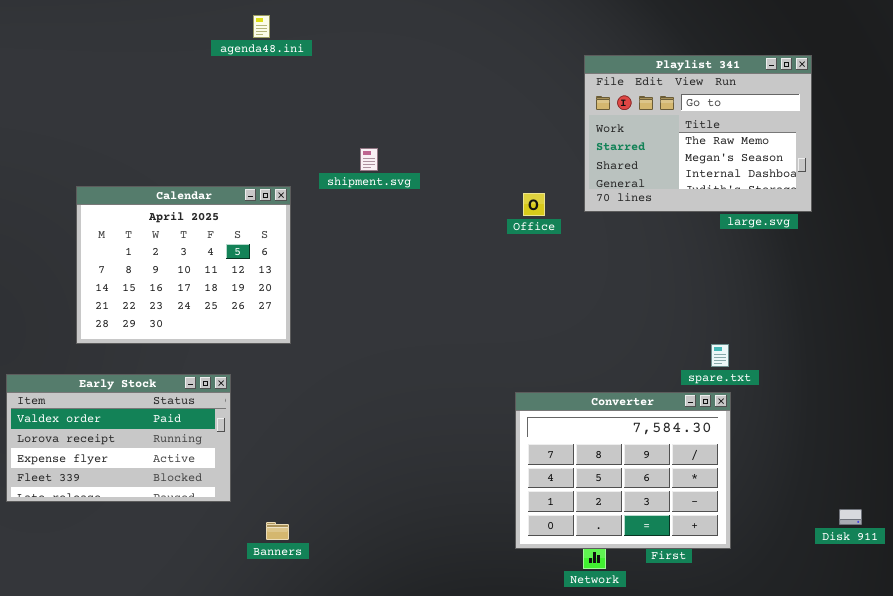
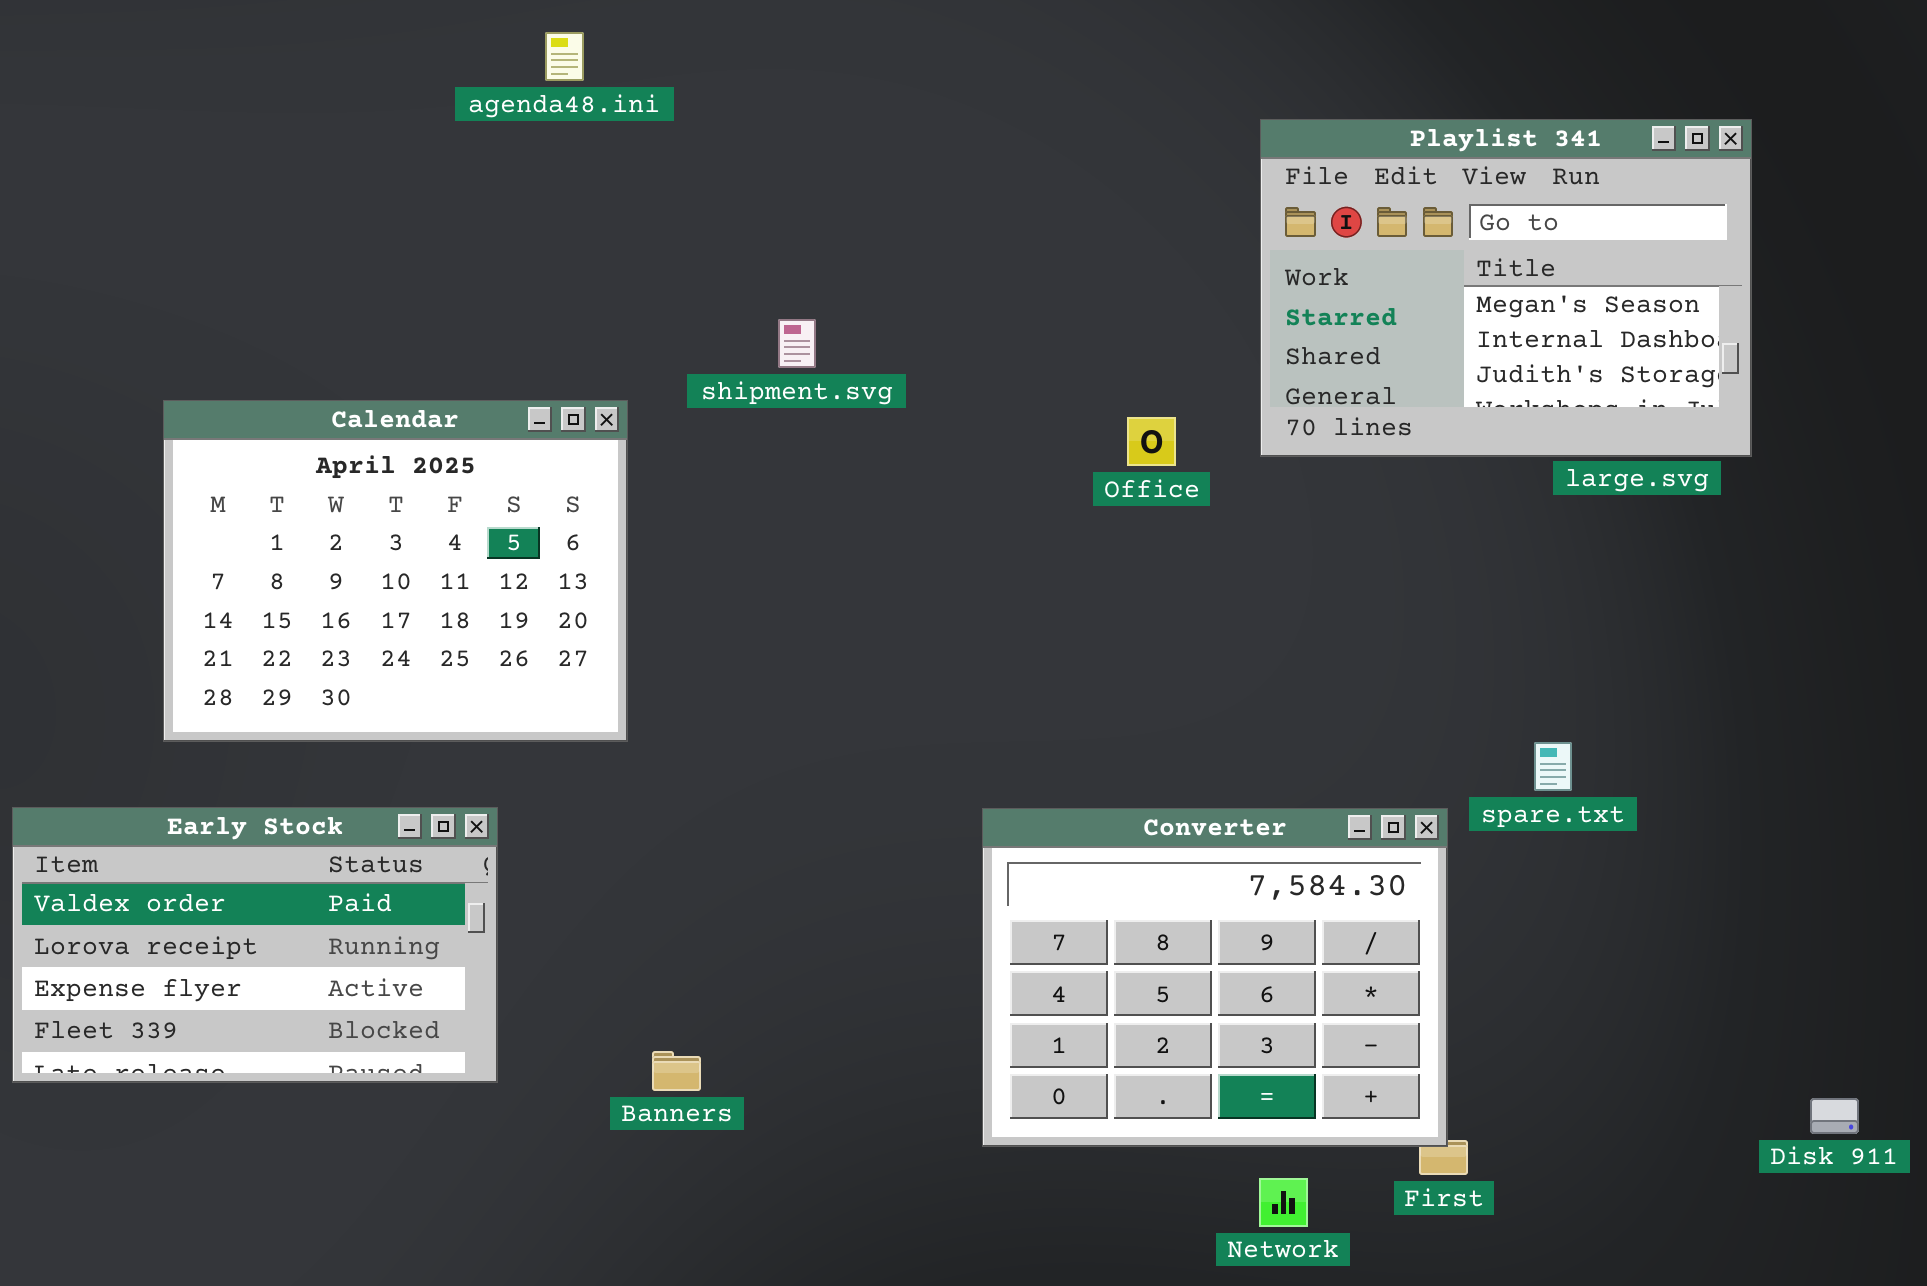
Playlist 341: [584,55,812,212] -> [1260,119,1752,457], scrolled down 1 row
Converter: [515,392,731,549] -> [982,808,1448,1147], moved
Banners: [266,522,289,540] -> [652,1051,701,1091], moved

